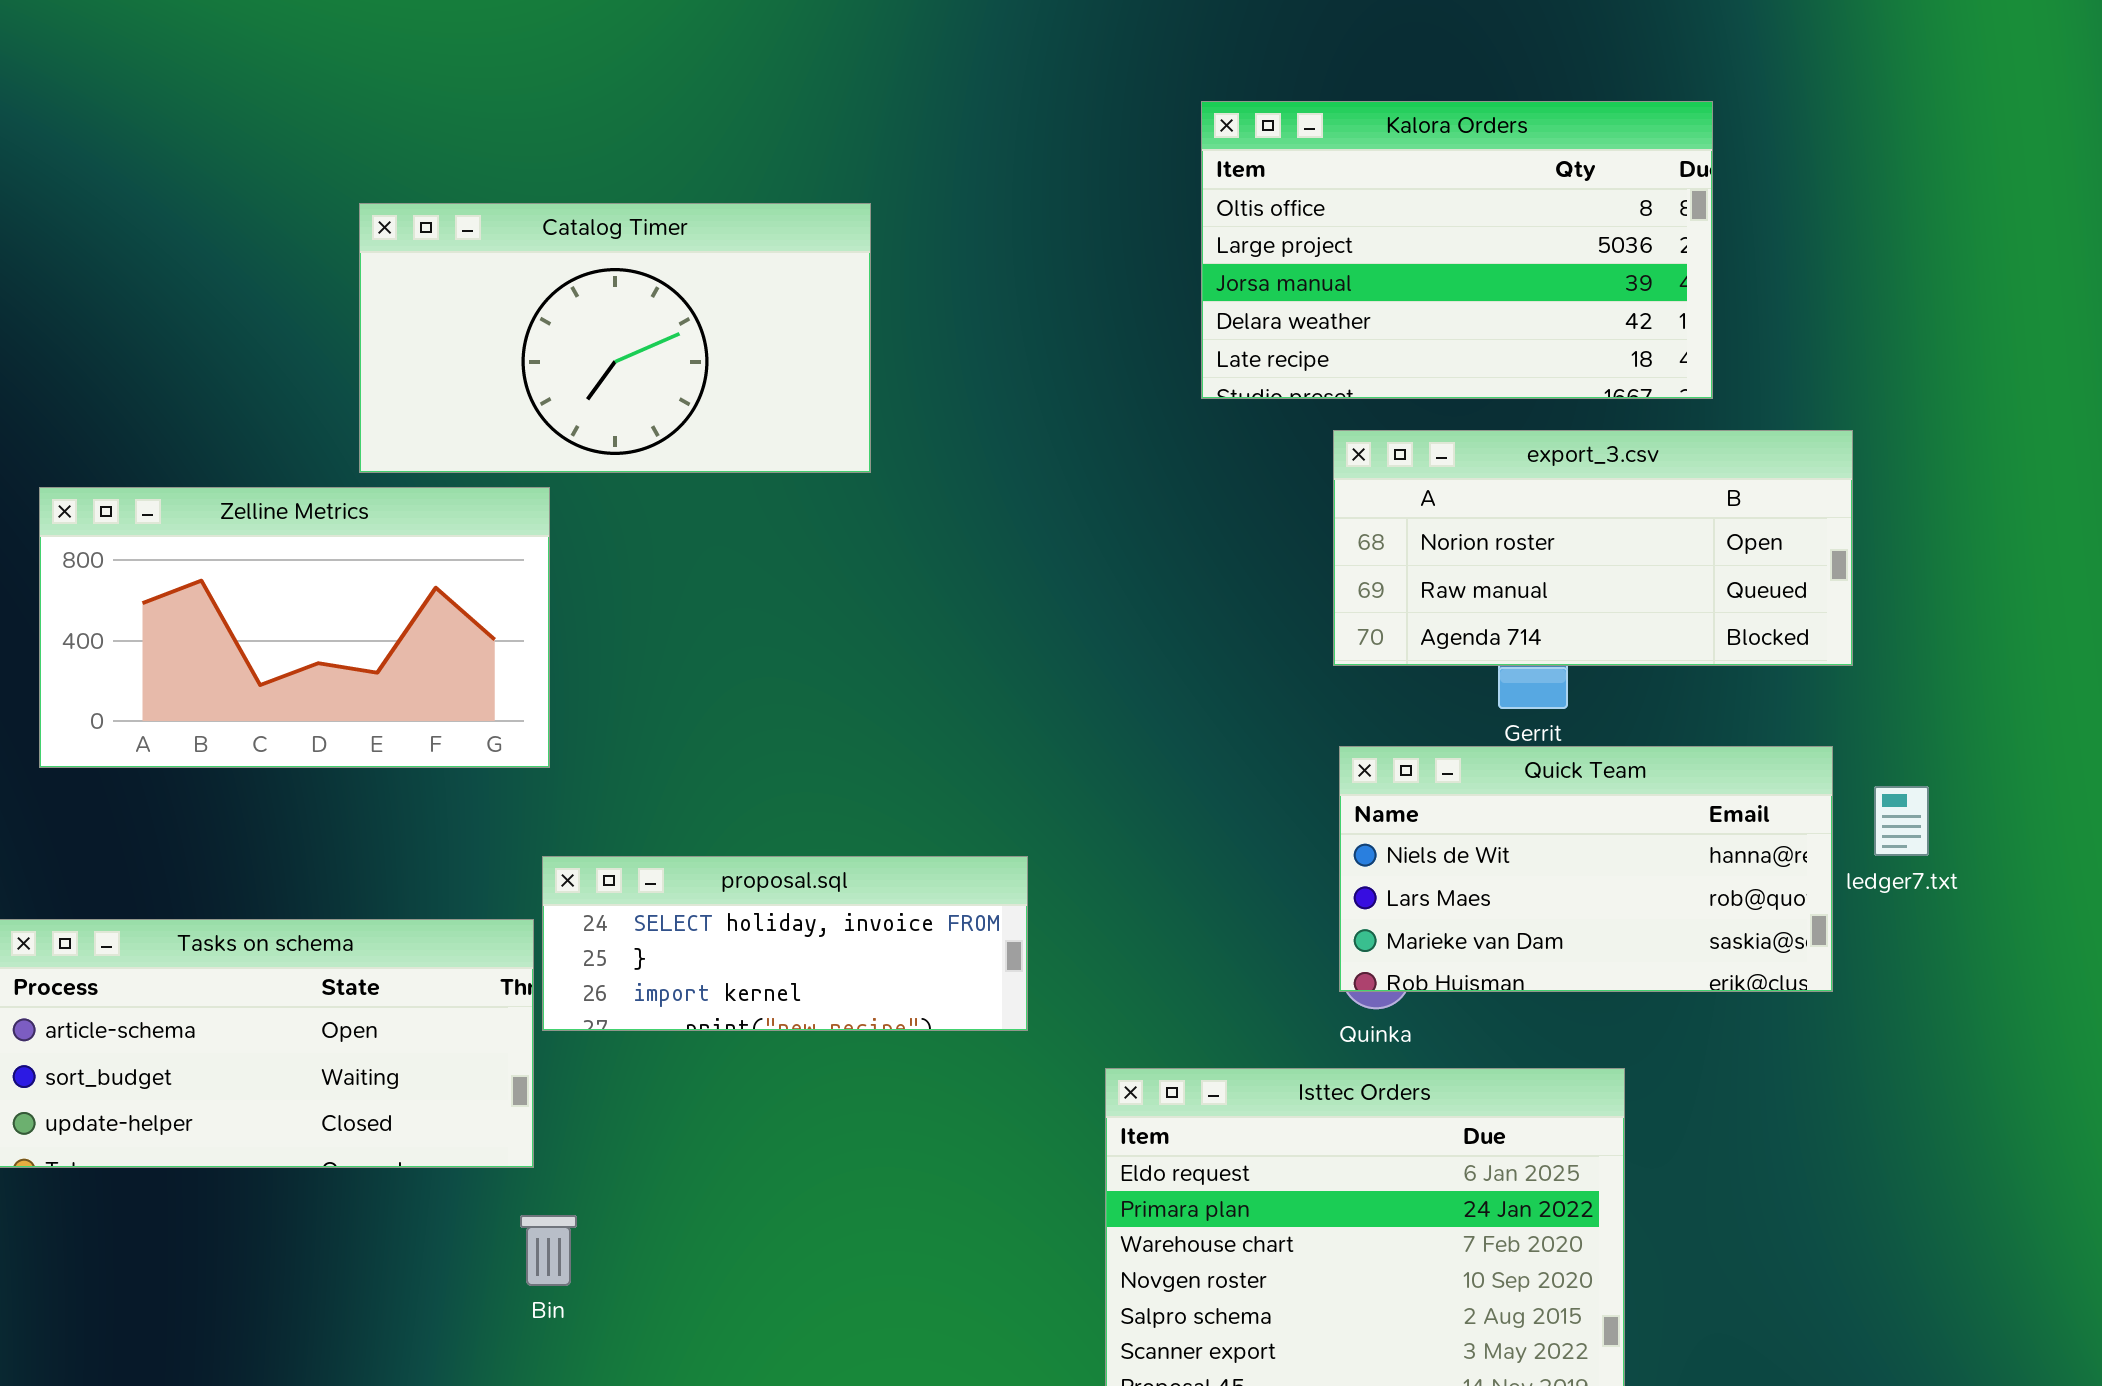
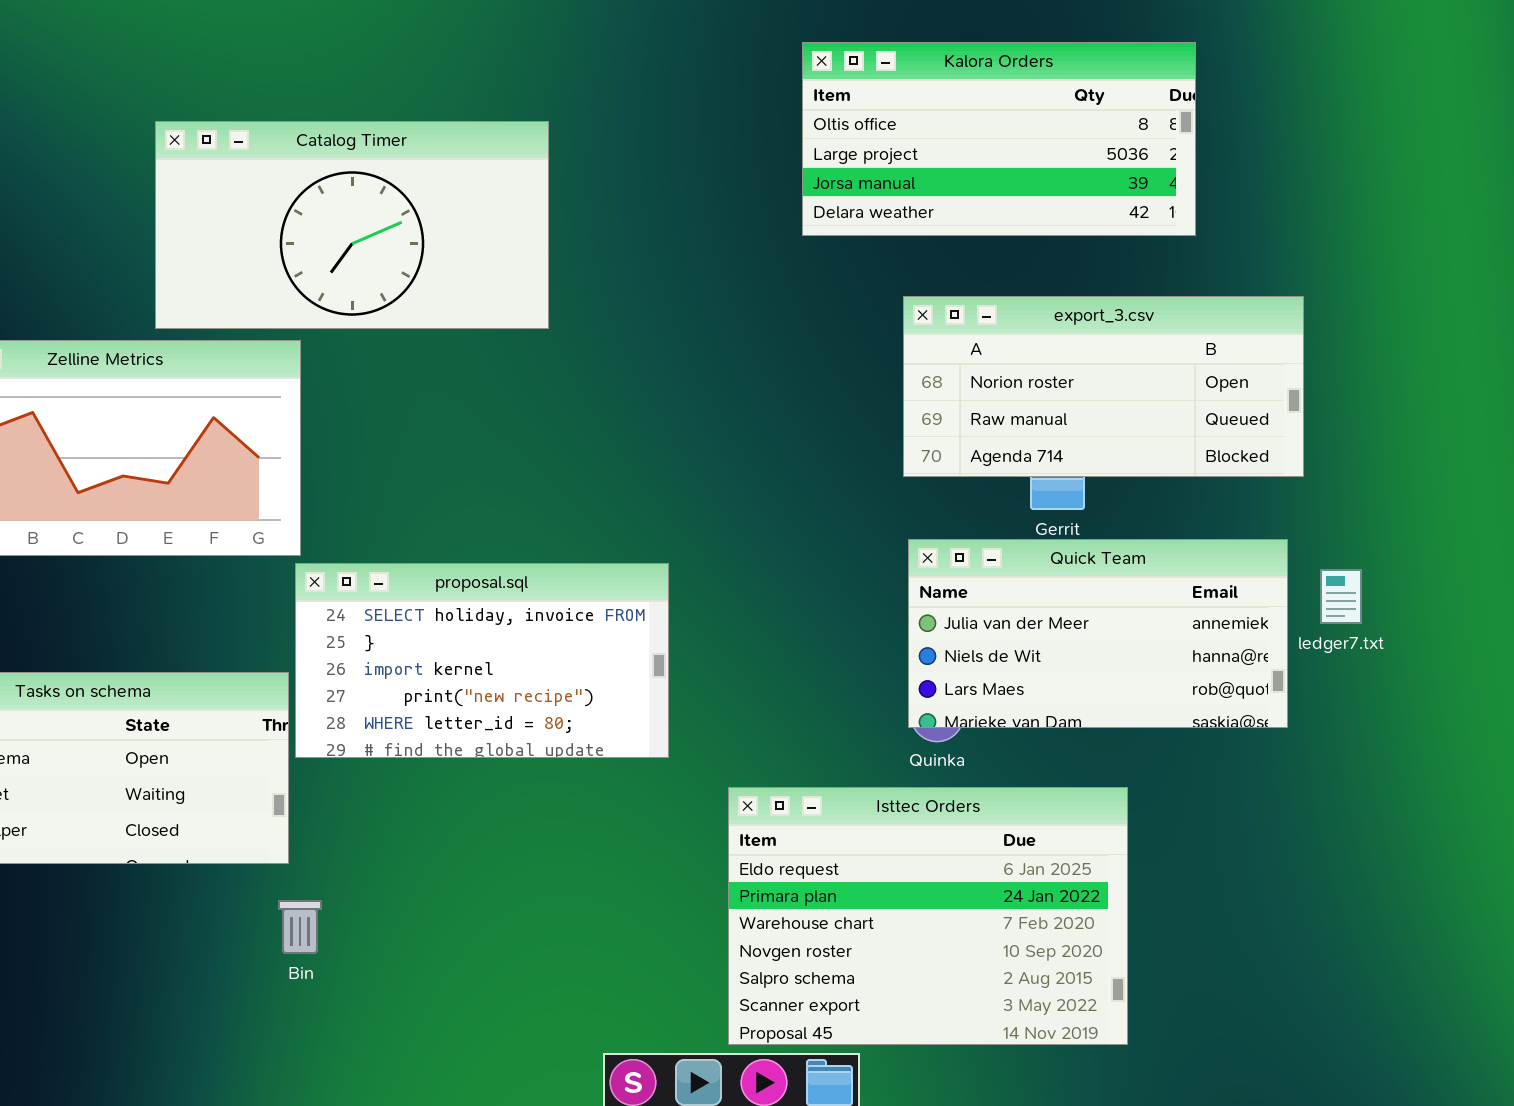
Kalora Orders: [1201,101,1713,399] -> [802,42,1196,236], resized
Quick Team: [1339,746,1833,992] -> [908,539,1288,728], scrolled up 1 row
proposal.sql: [542,856,1028,1031] -> [295,563,669,758], resized

